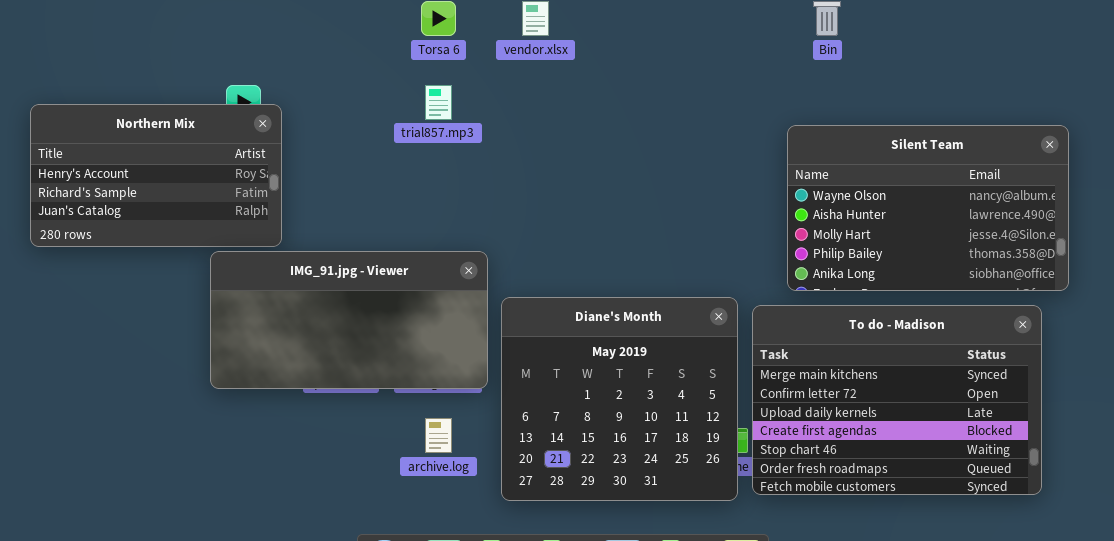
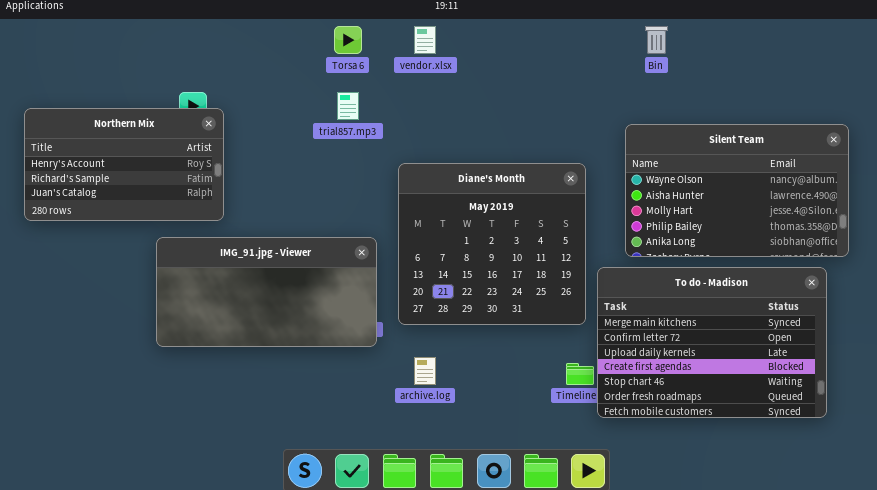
IMG_91.jpg - Viewer: [210,251,488,389] -> [156,237,377,347], moved
Diane's Month: [501,297,738,501] -> [398,163,586,325], moved
archive.log: [425,418,452,453] -> [414,357,436,385], moved

